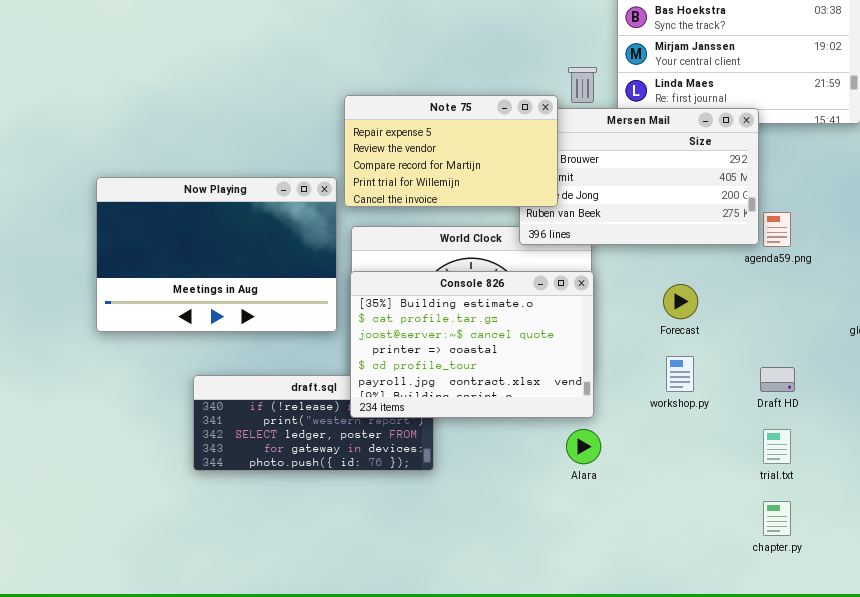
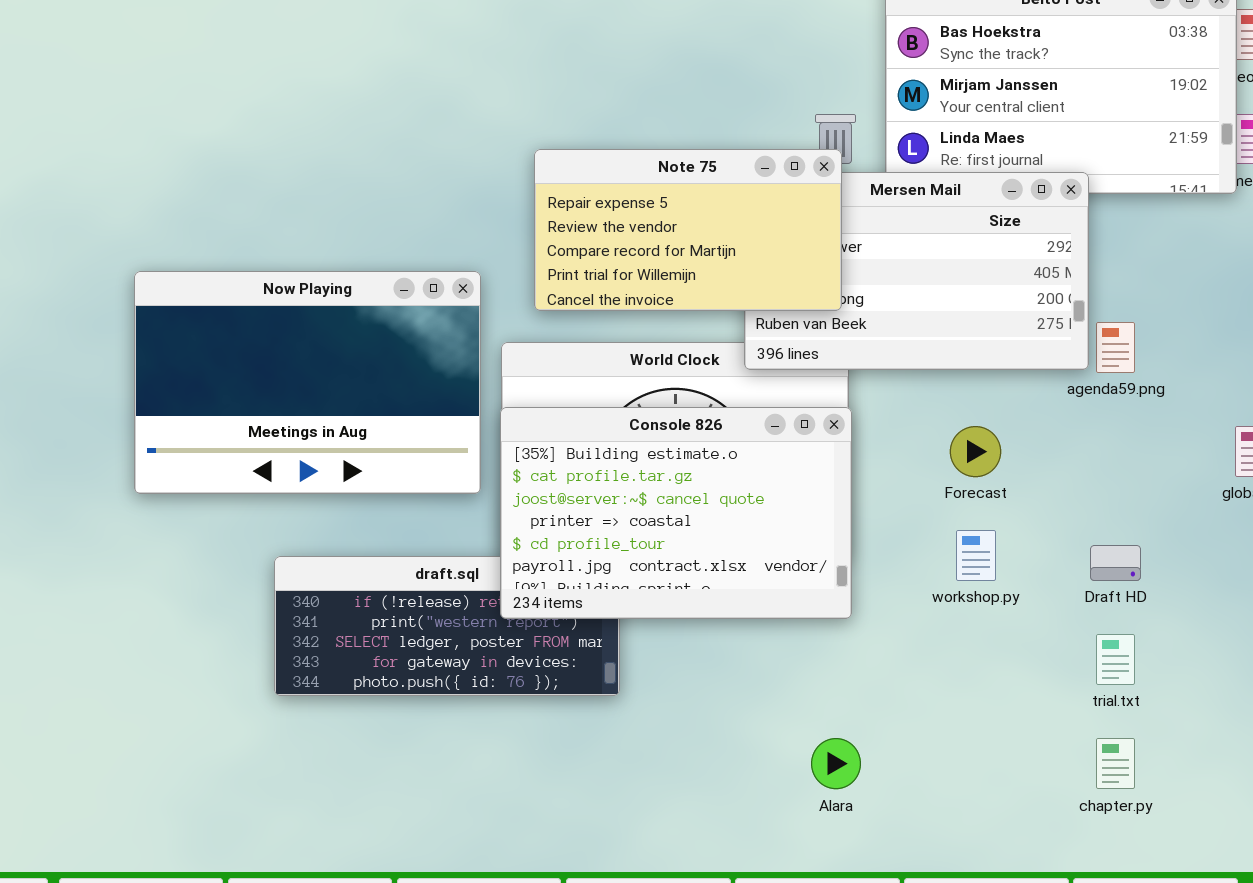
Note 75: [344,95,558,207] -> [534,149,842,311], moved
Alara: [566,429,601,464] -> [811,738,861,789], moved

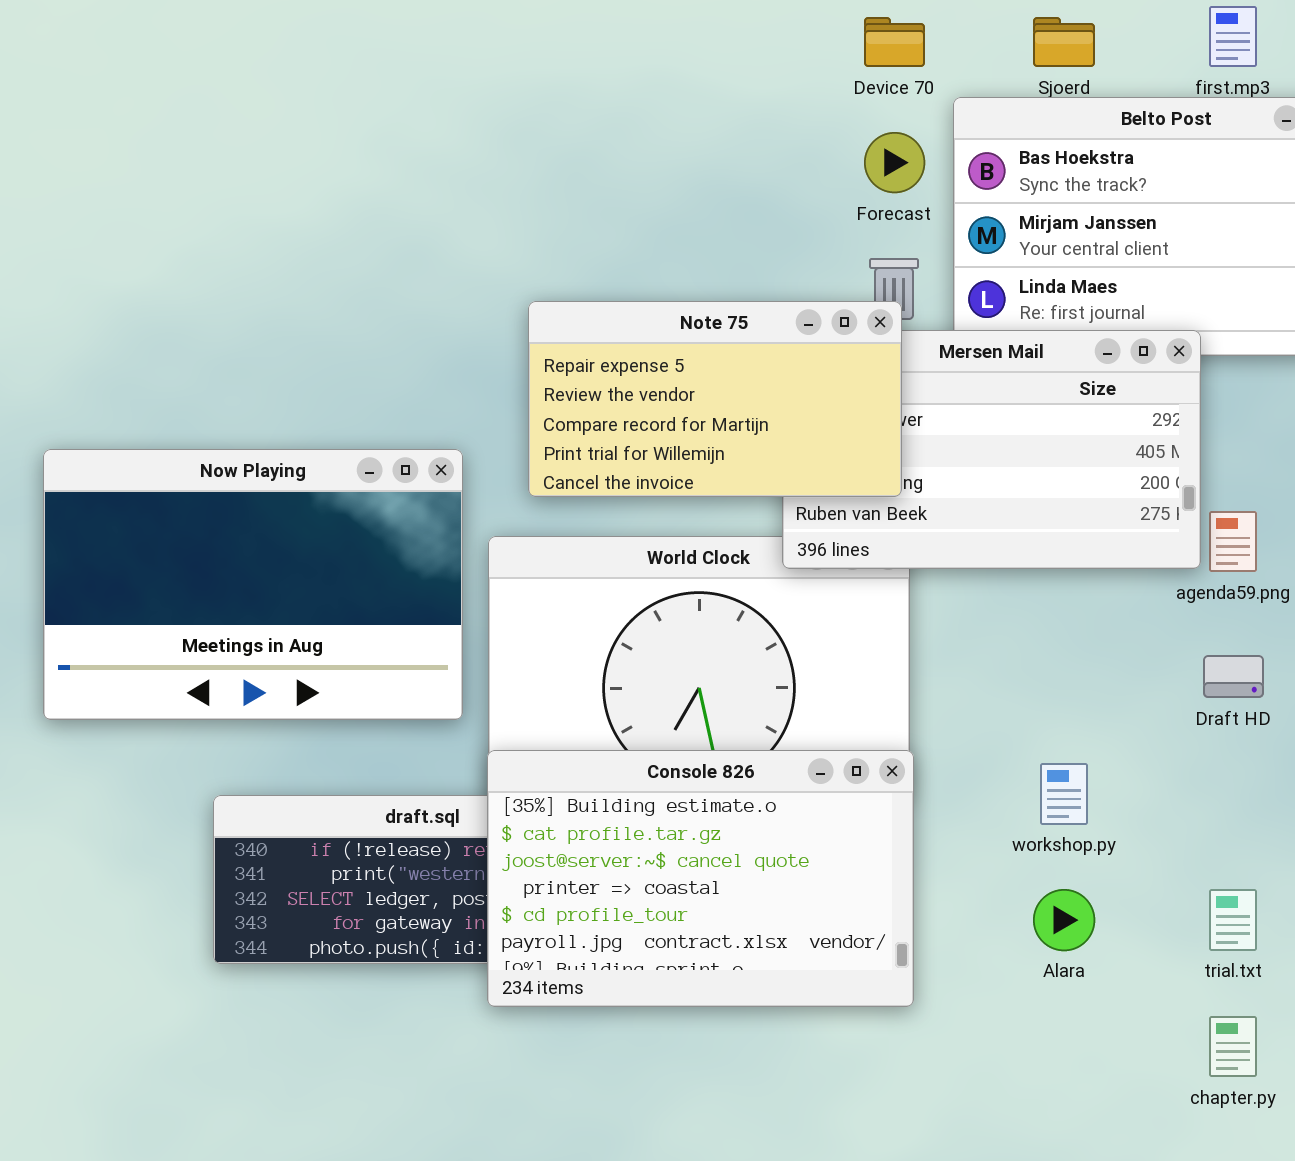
Console 826: [500,407,852,619] -> [487,750,914,1007], moved
Forecast: [950,426,1001,477] -> [864,132,925,193], moved
Draft HD: [1090,545,1141,581] -> [1203,655,1264,698], moved
Alara: [811,738,861,789] -> [1033,889,1095,951], moved

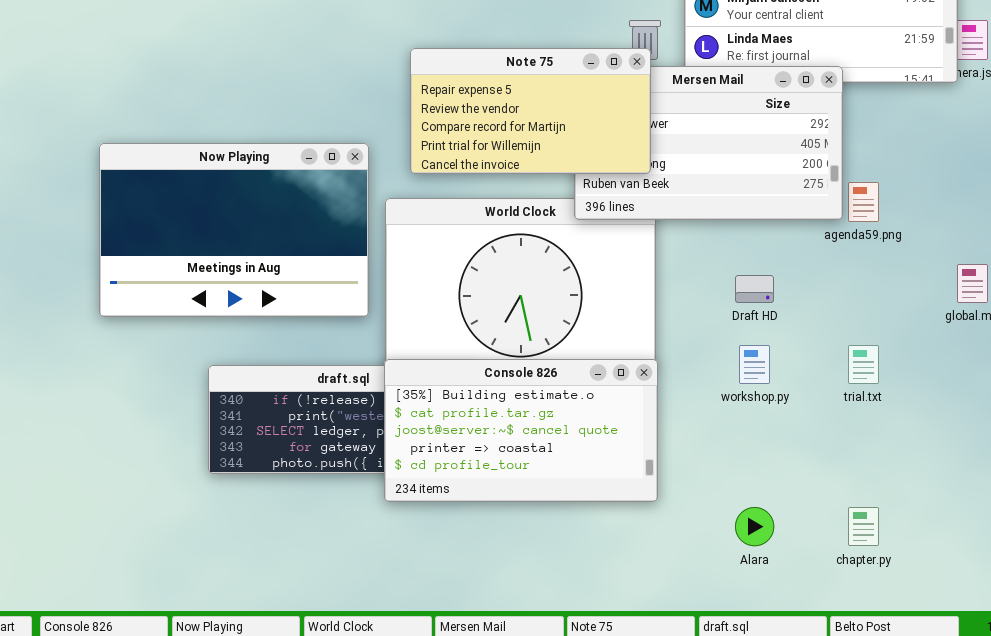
Draft HD: [1203,655,1264,698] -> [735,275,774,303], moved
Console 826: [487,750,914,1007] -> [384,359,658,502], resized
Alara: [1033,889,1095,951] -> [735,507,774,546], moved
trial.txt: [1209,889,1257,951] -> [848,345,879,384], moved

